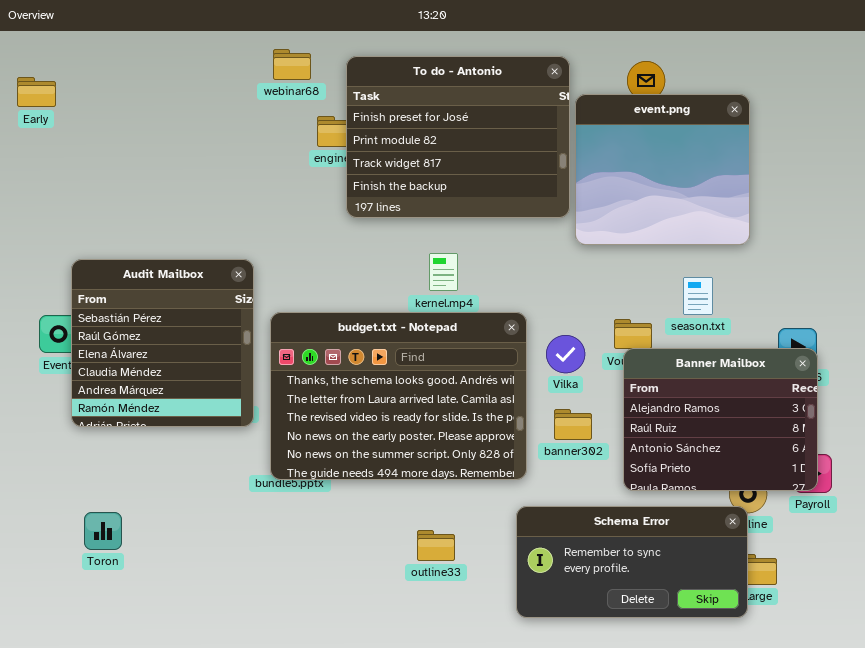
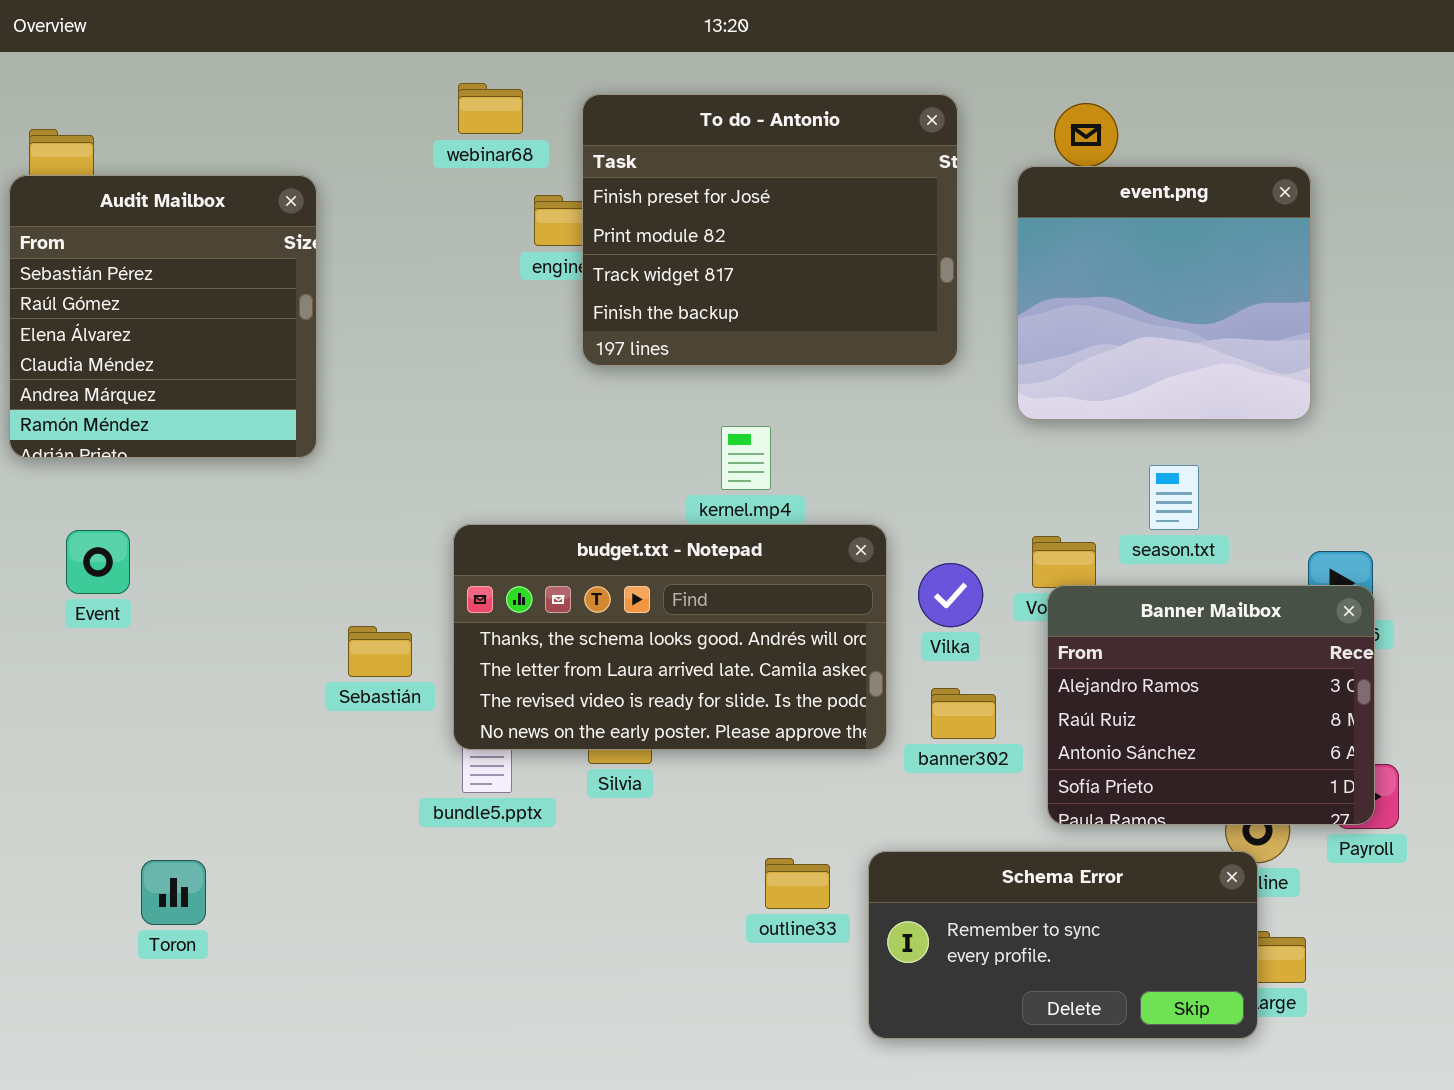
event.png: [575,94,750,245] -> [1017,166,1311,420], moved
Audit Mailbox: [71,259,254,427] -> [9,175,317,458], moved
budget.txt - Notepad: [270,312,527,480] -> [453,524,887,750], resized
outline33: [417,530,455,561] -> [765,858,830,909], moved

